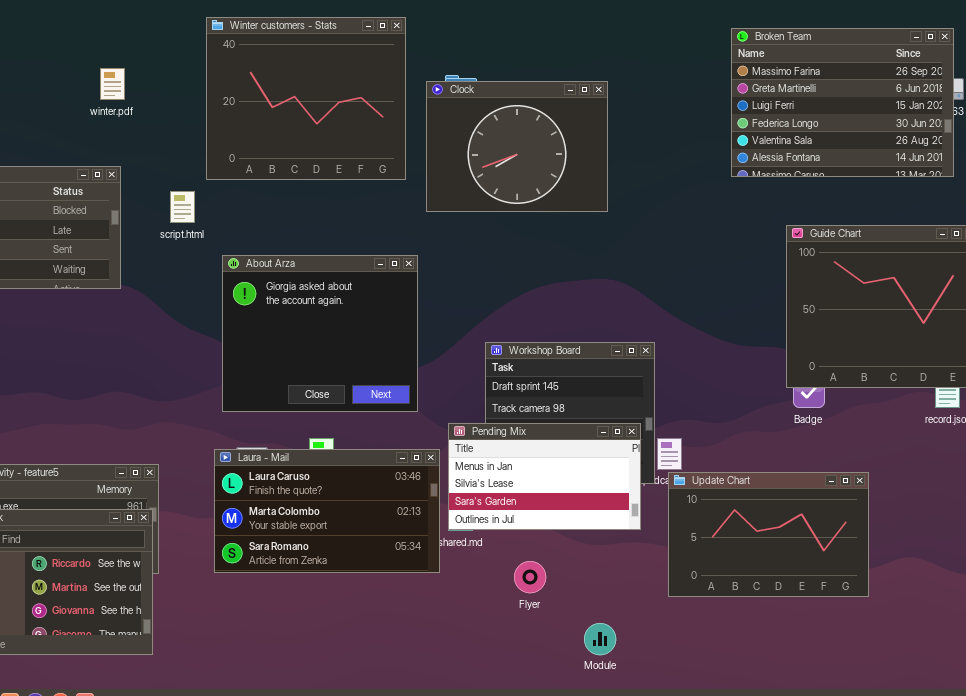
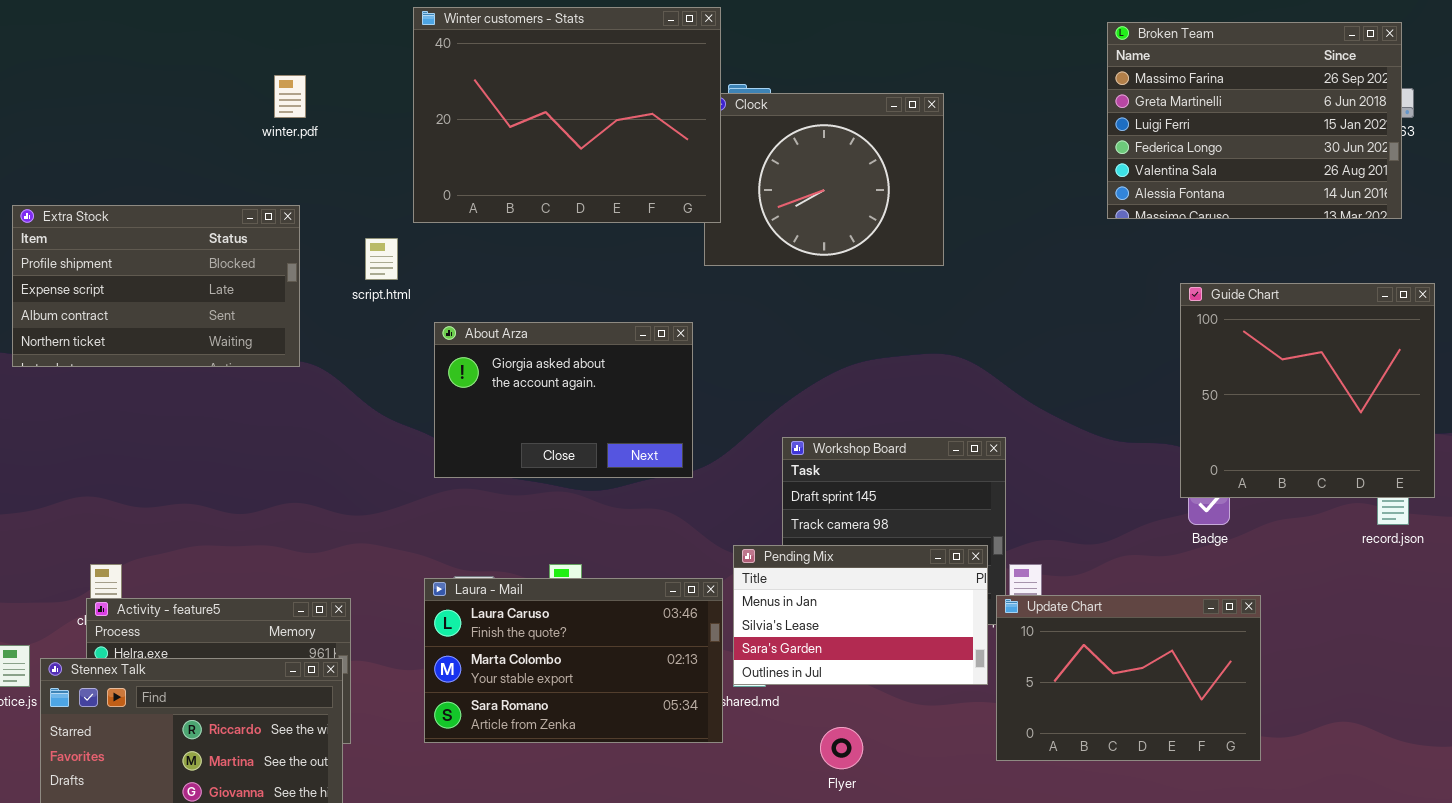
Winter customers - Stats: [206,17,406,180] -> [413,7,721,223], resized
About Arza: [222,255,418,412] -> [434,322,693,478], resized
Update Chart: [668,472,869,597] -> [996,595,1261,761], moved

